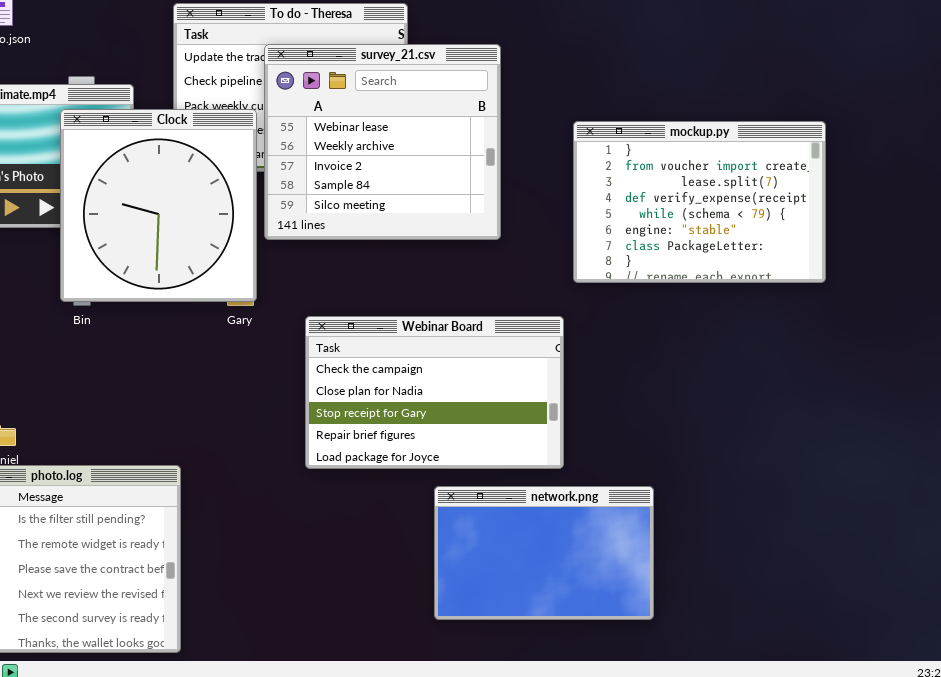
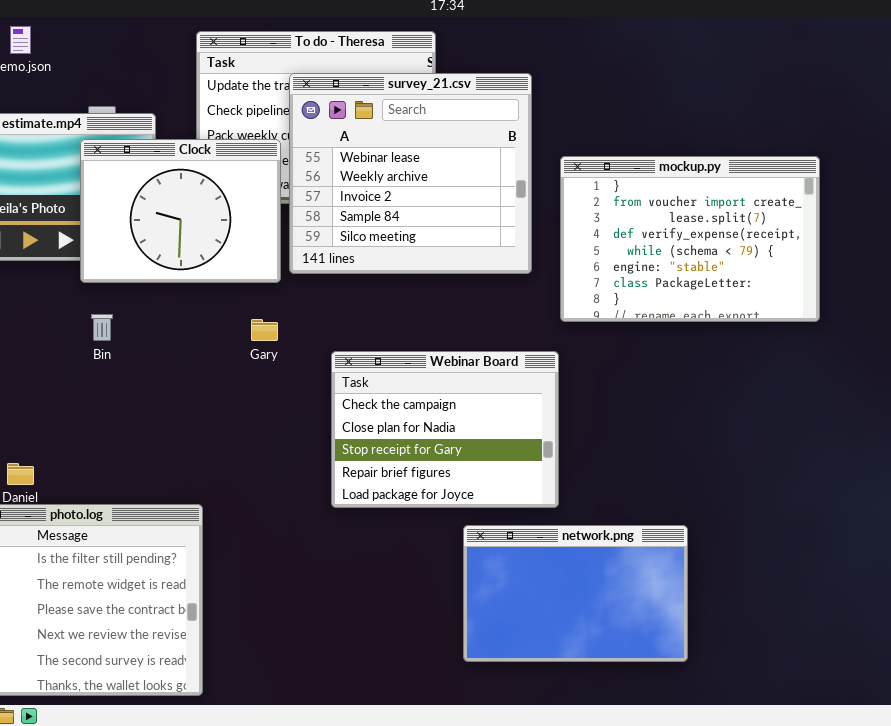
Clock: [60,109,257,302] -> [80,139,281,283], resized
mockup.py: [573,121,826,283] -> [560,156,820,322], moved
Webinar Board: [305,316,564,469] -> [331,351,559,508], resized

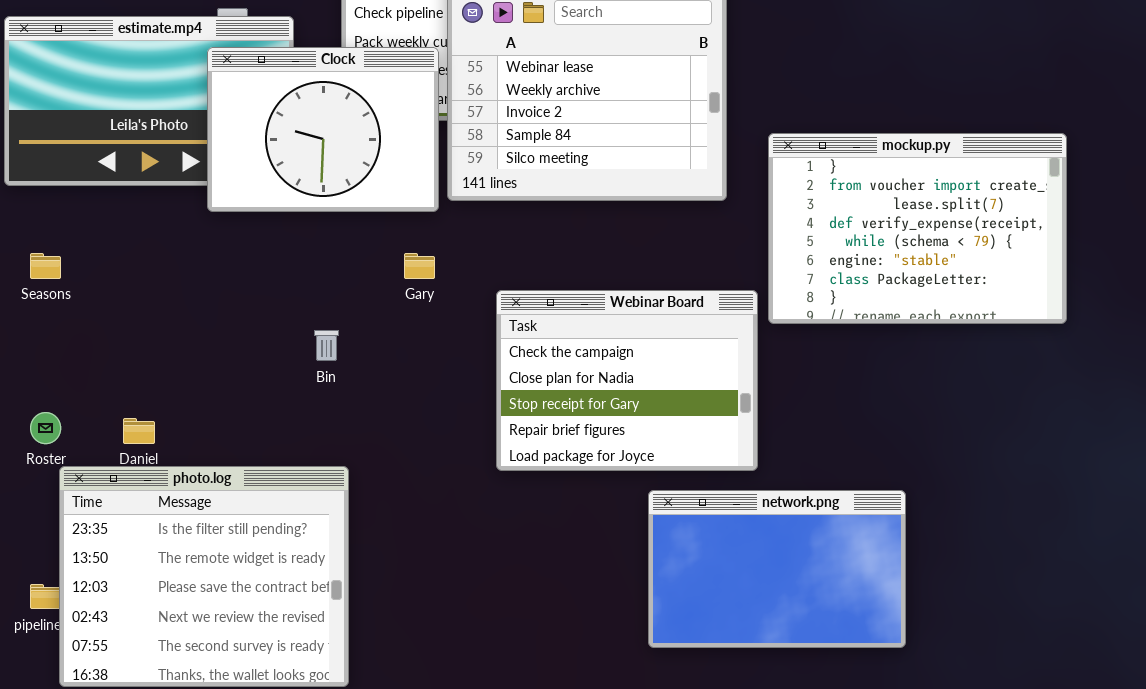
mockup.py: [560,156,820,322] -> [768,133,1067,324], moved
Bin: [91,314,113,341] -> [314,330,339,361], moved

